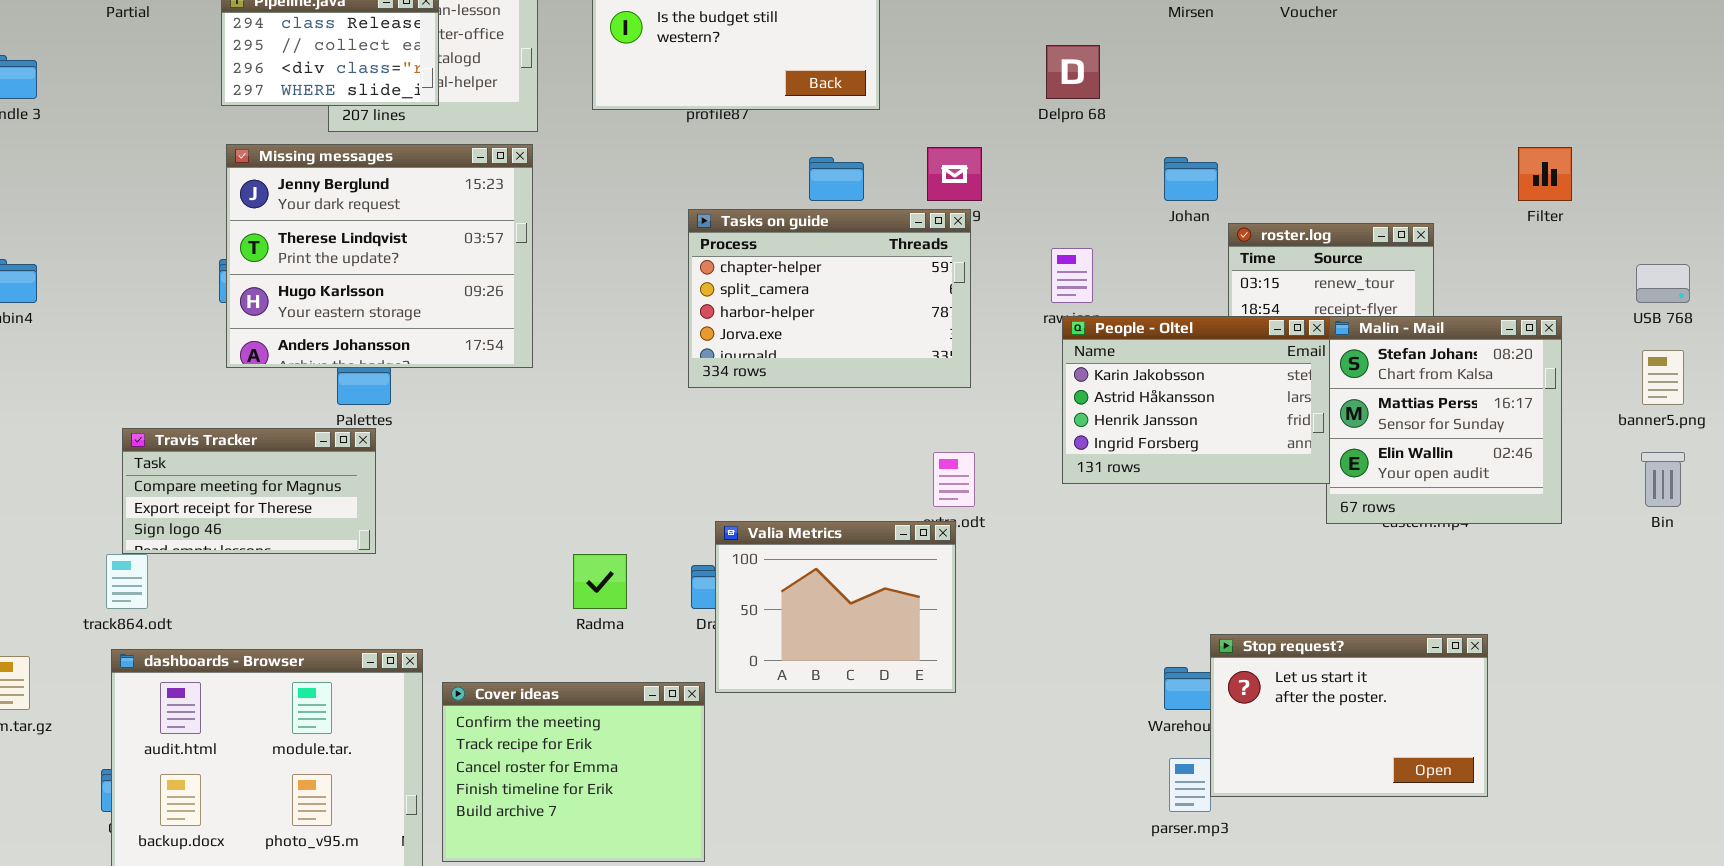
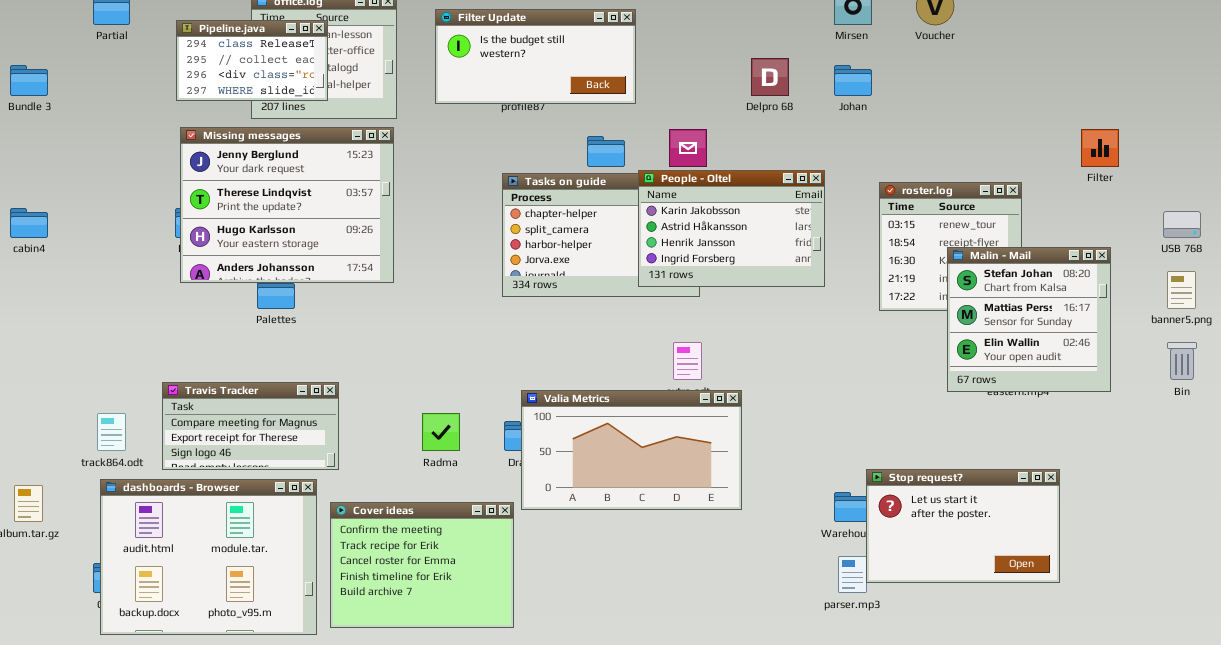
Johan: [1164,157,1218,201] -> [834,65,872,96], moved
People - Oltel: [1062,316,1330,484] -> [638,170,825,287], moved
Travis Tracker: [122,428,376,554] -> [162,382,339,470], moved
Valia Metrics: [715,521,956,693] -> [521,390,742,510], resized

